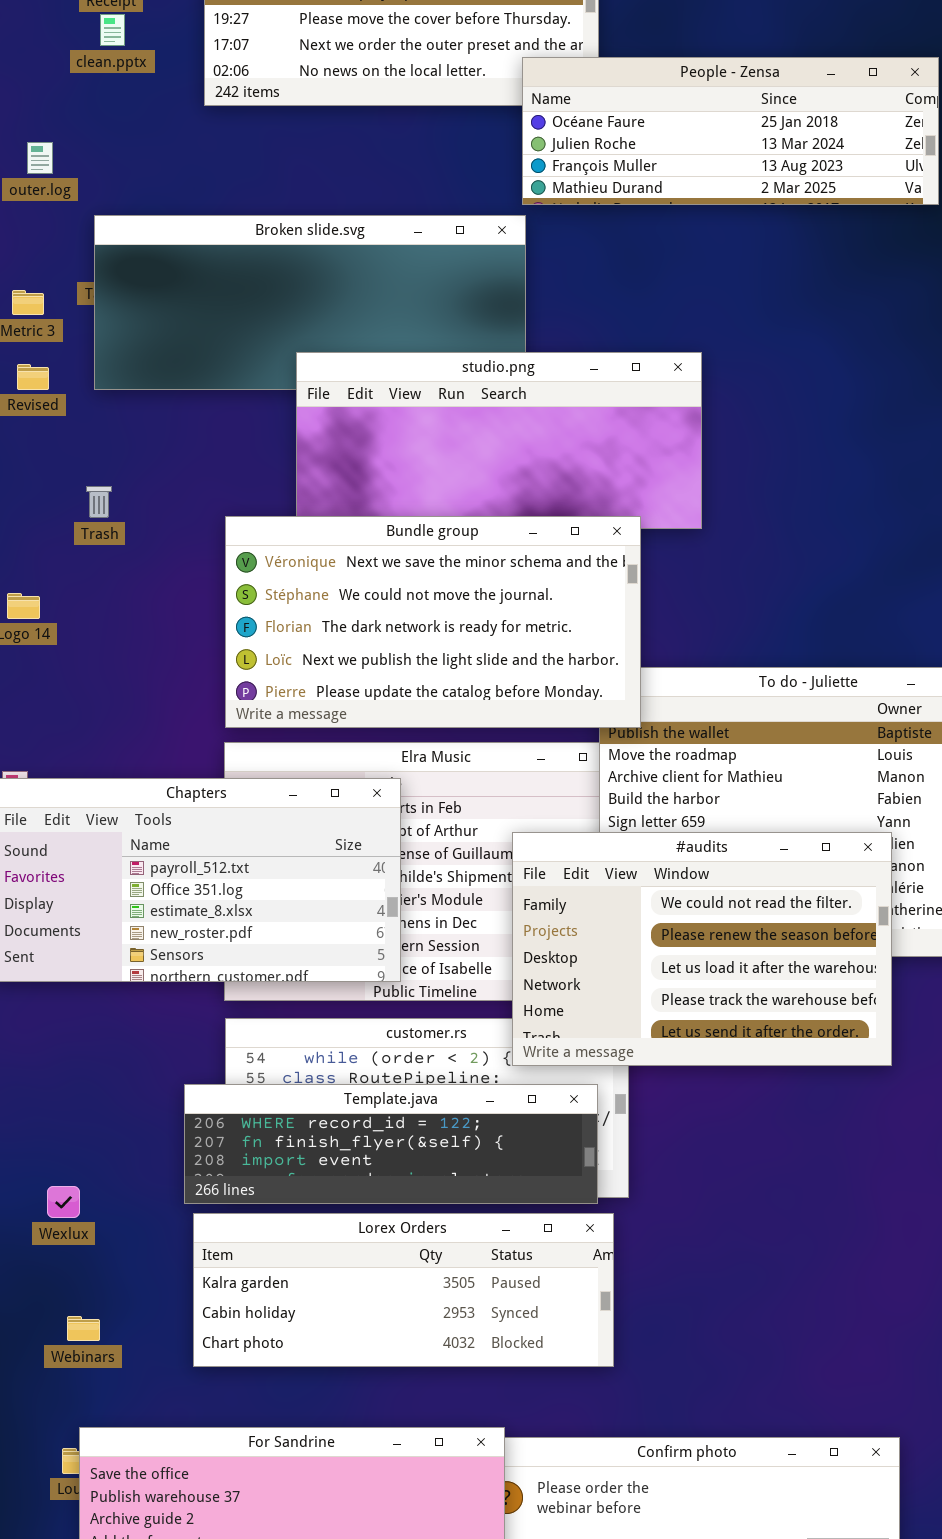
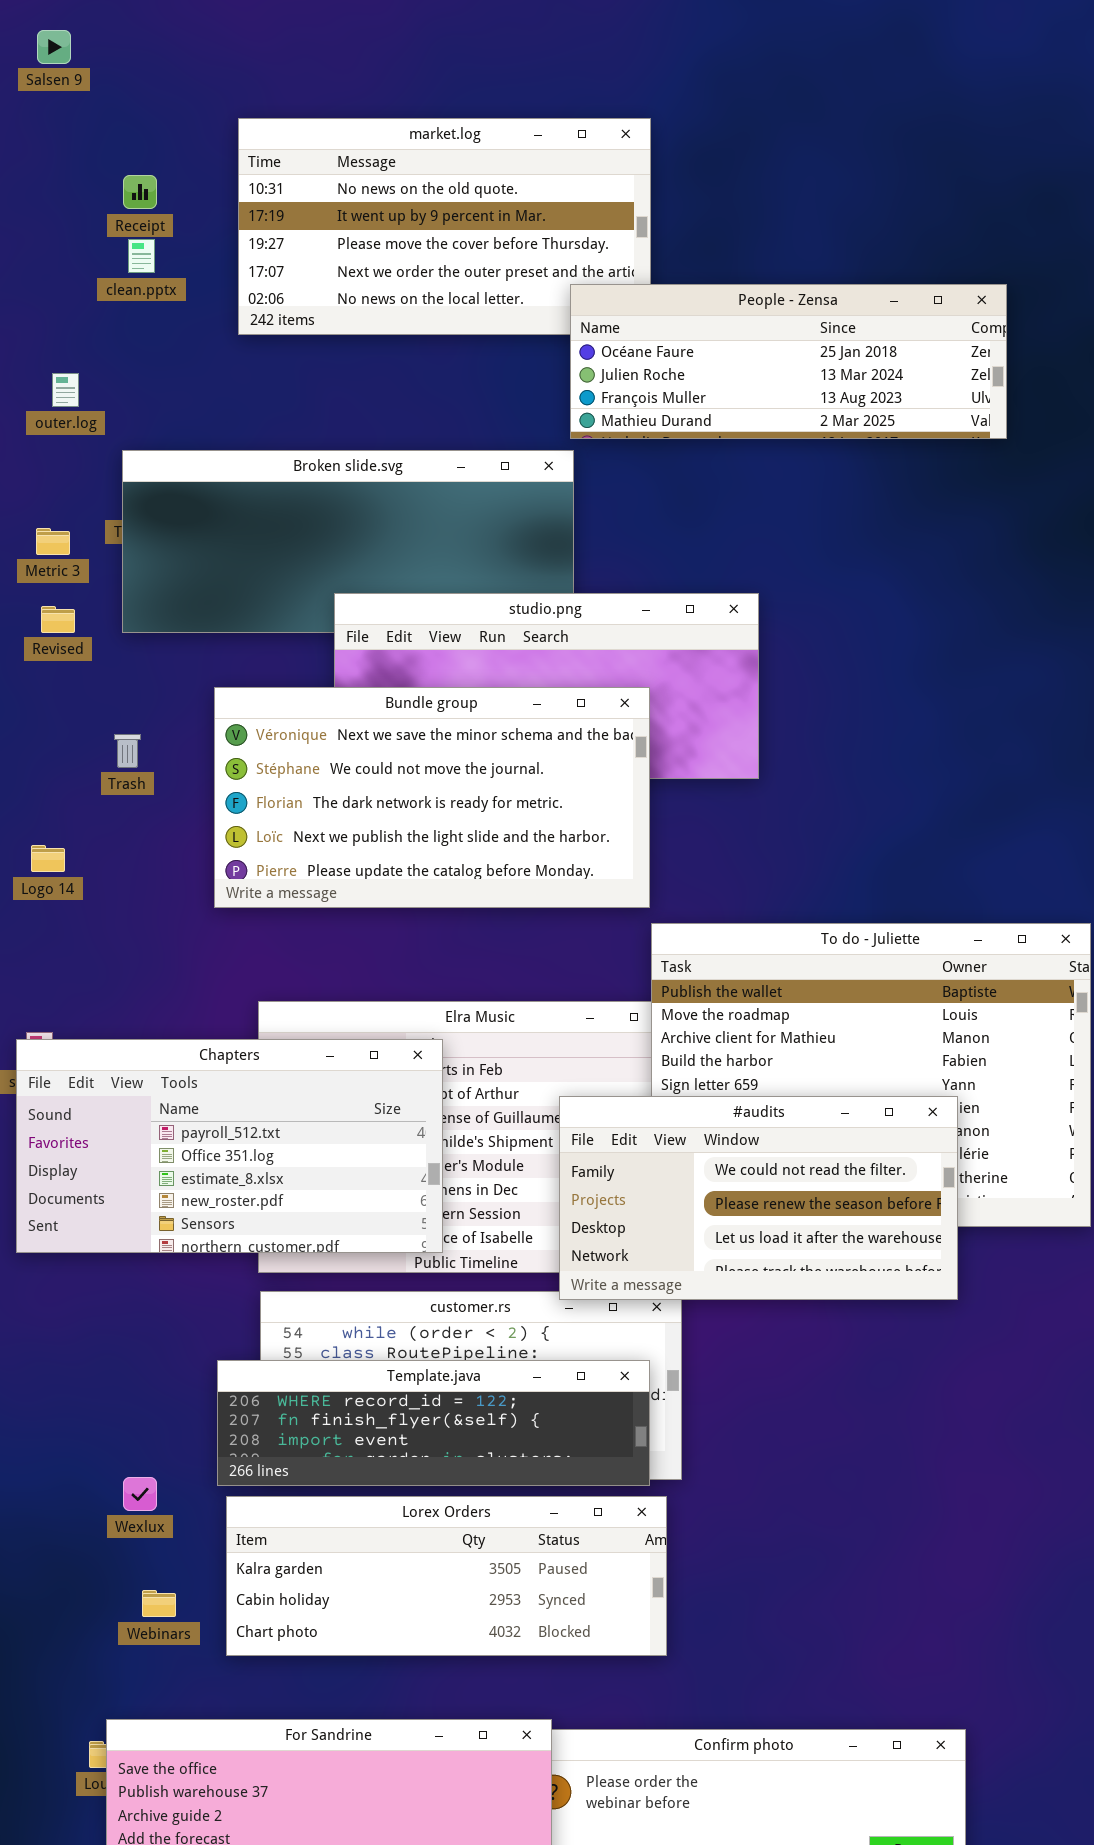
Bundle group: [225,516,641,728] -> [214,687,650,908], moved
#audits: [512,832,892,1066] -> [559,1096,958,1300], resized
Wexlux: [47,1186,80,1218] -> [123,1477,157,1511], moved
Webinars: [67,1316,100,1341] -> [142,1590,176,1617], moved

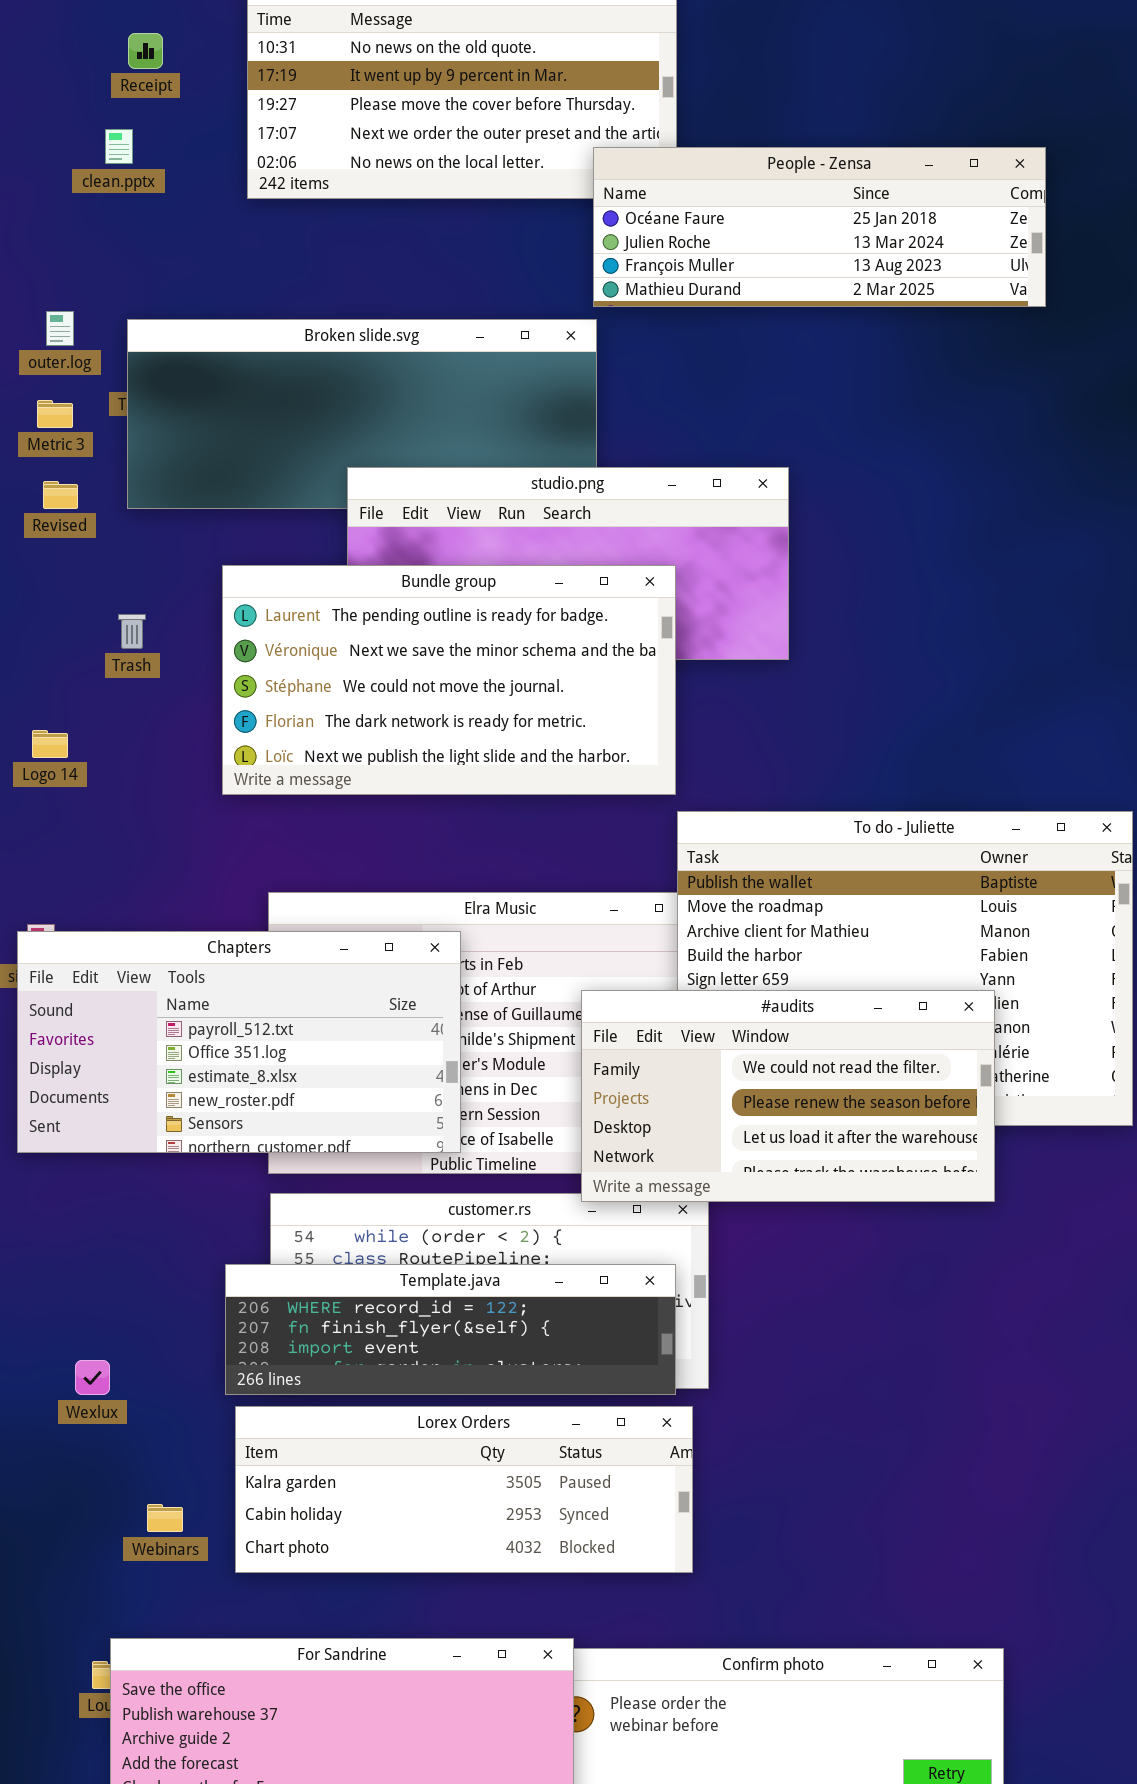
clean.pptx: [128,239,155,273] -> [105,129,133,164], moved
outer.log: [52,373,79,407] -> [46,311,74,346], moved
Bundle group: [214,687,650,908] -> [222,565,676,795], scrolled up 1 row
Wexlux: [123,1477,157,1511] -> [75,1360,110,1395], moved

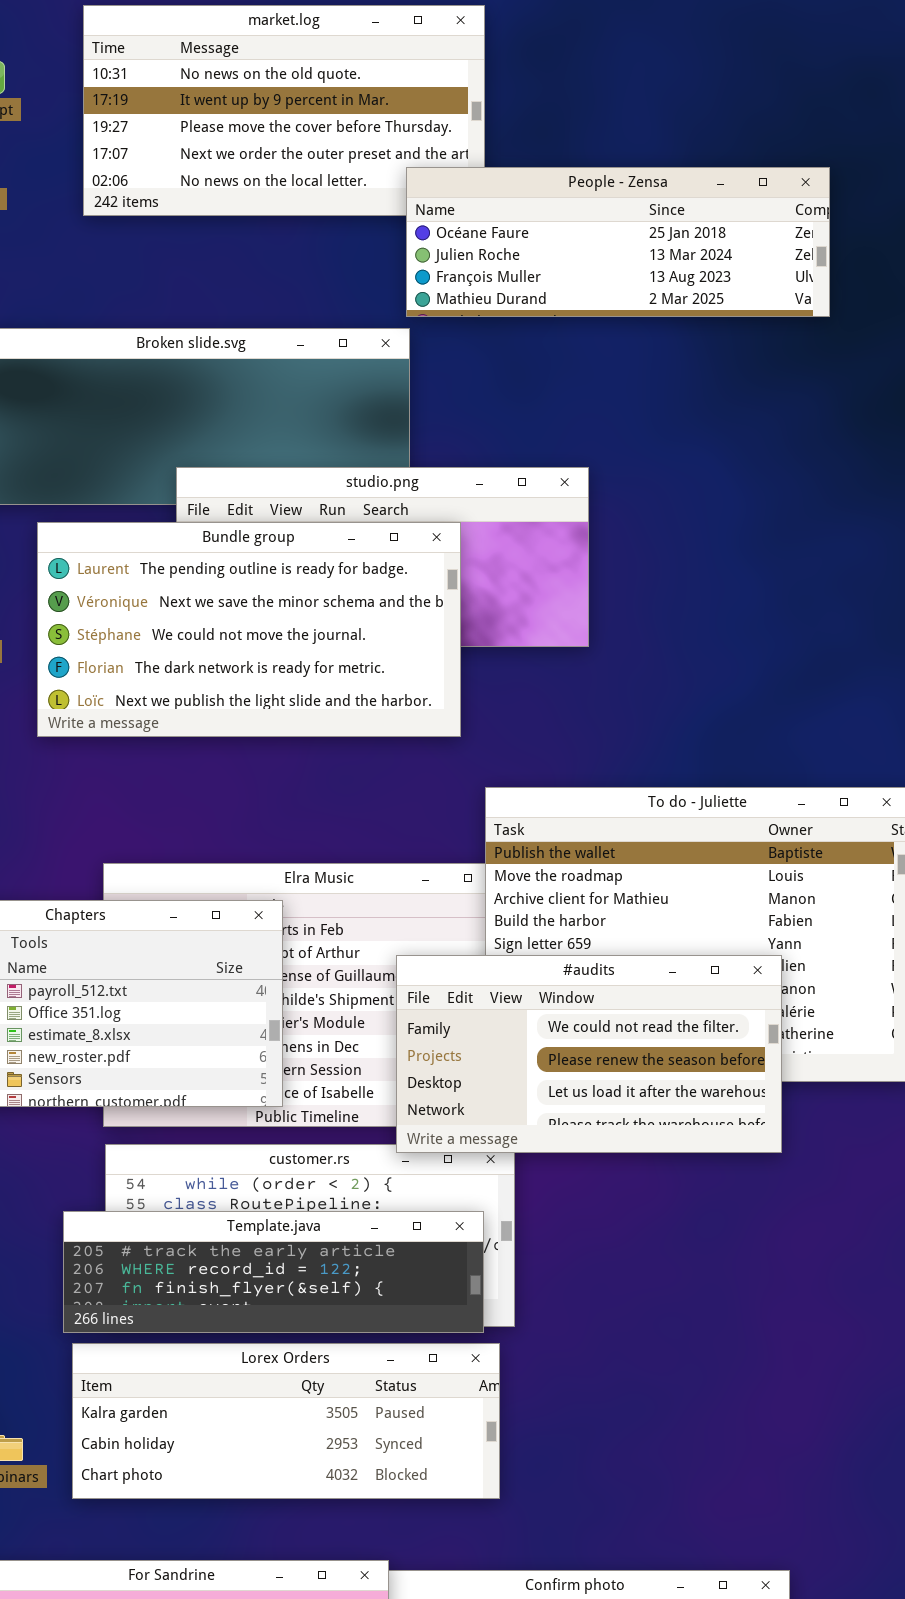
Bundle group: [222,565,676,795] -> [37,522,461,737], moved
Template.java: [225,1264,676,1395] -> [63,1211,484,1333], scrolled up 1 row

